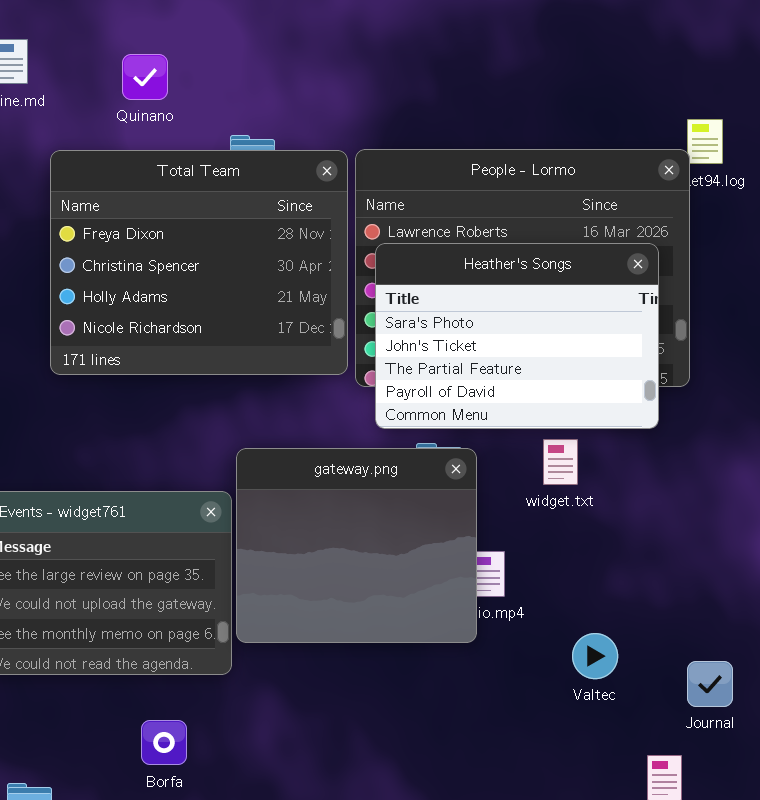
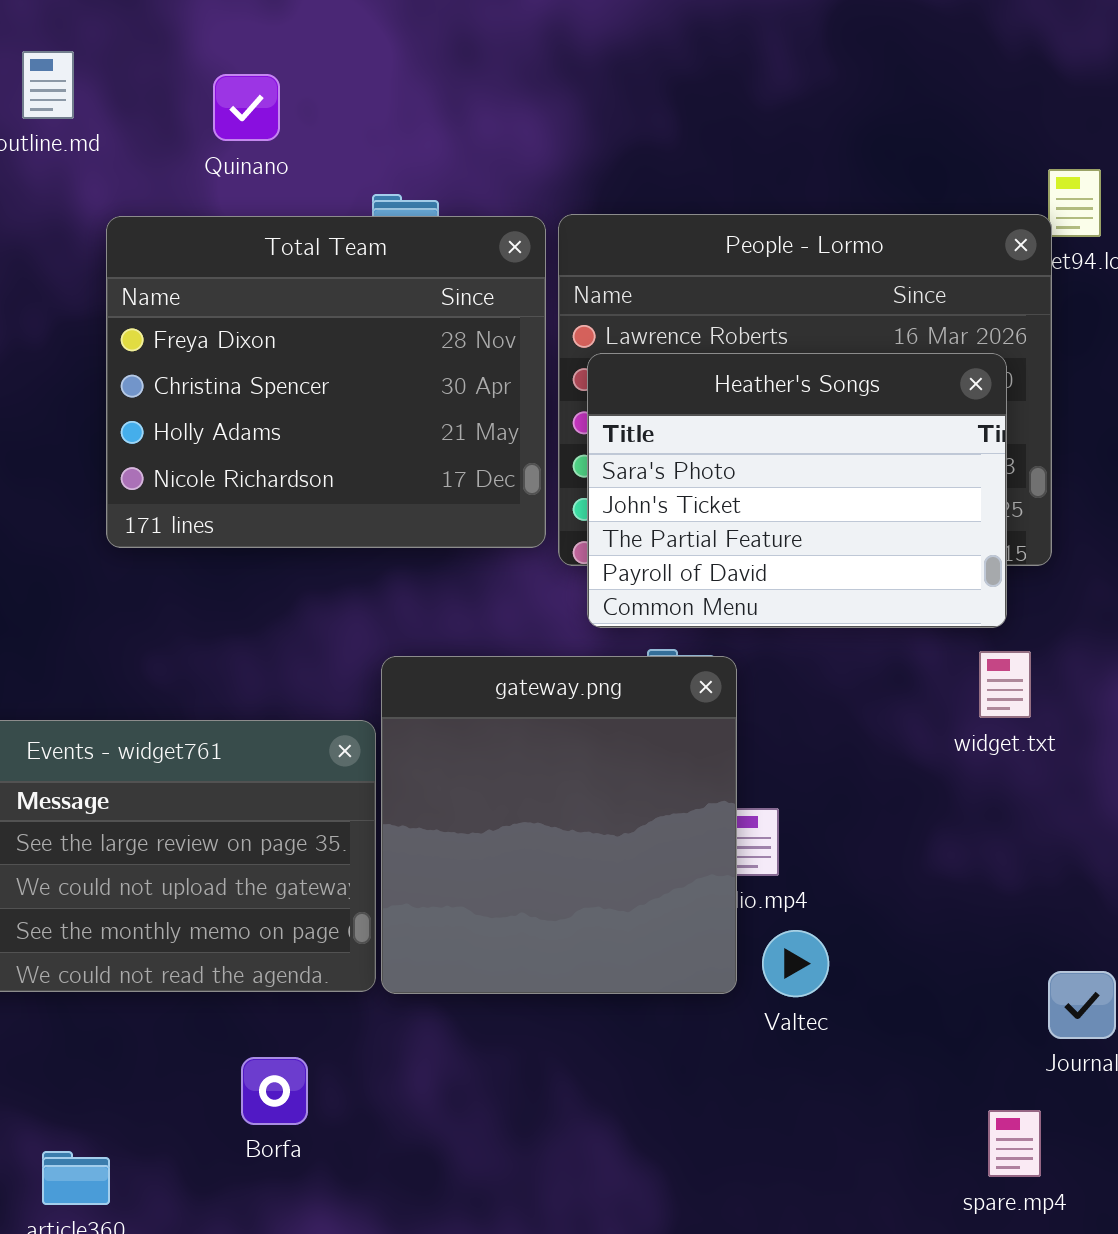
widget.txt: [543,439,578,485] -> [979,651,1031,718], moved
gateway.png: [236,448,477,643] -> [381,656,737,994], resized
Valtec: [572,633,618,679] -> [762,930,829,997], moved

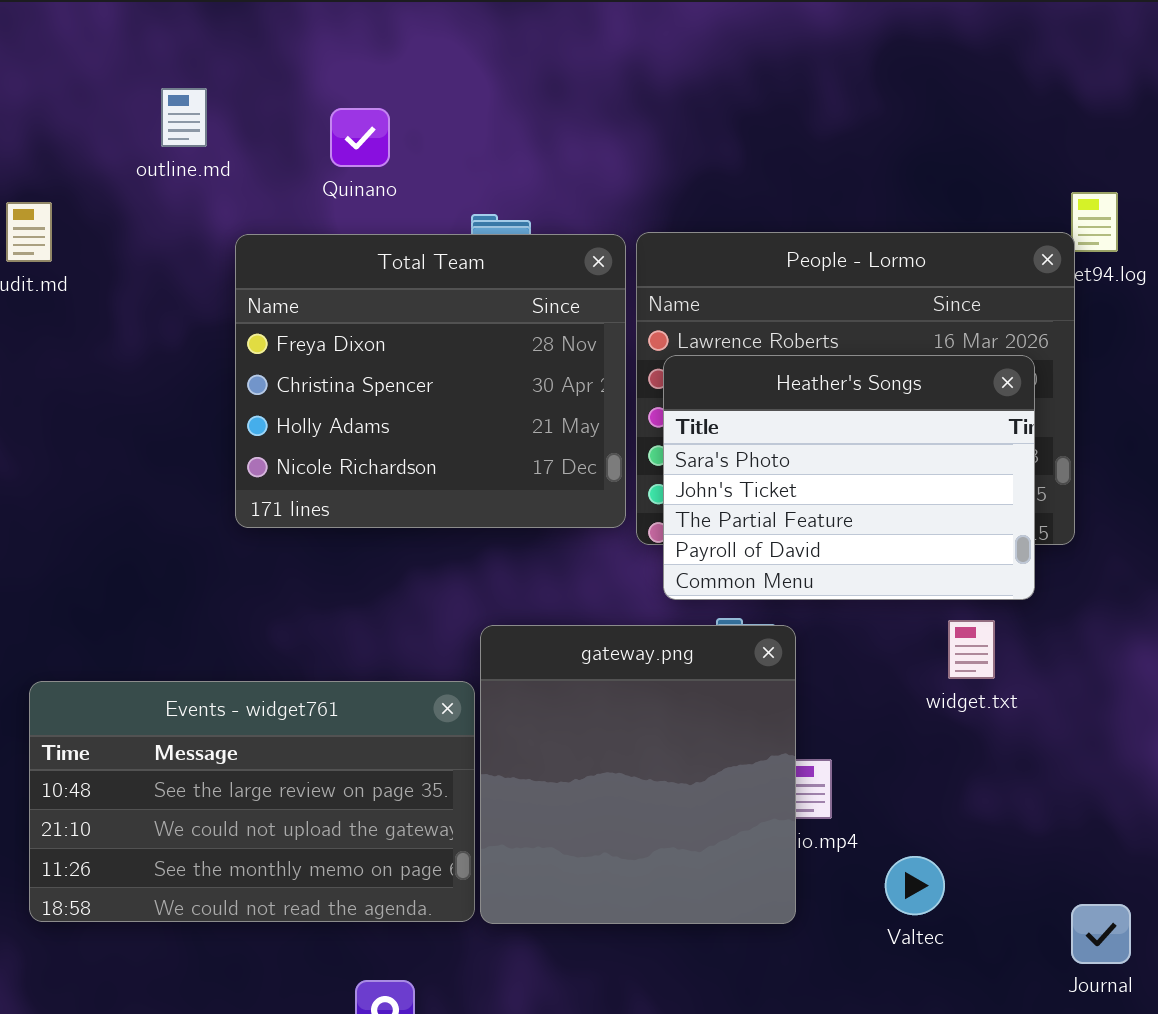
widget.txt: [979,651,1031,718] -> [948,620,995,679], moved
Valtec: [762,930,829,997] -> [885,856,945,915], moved

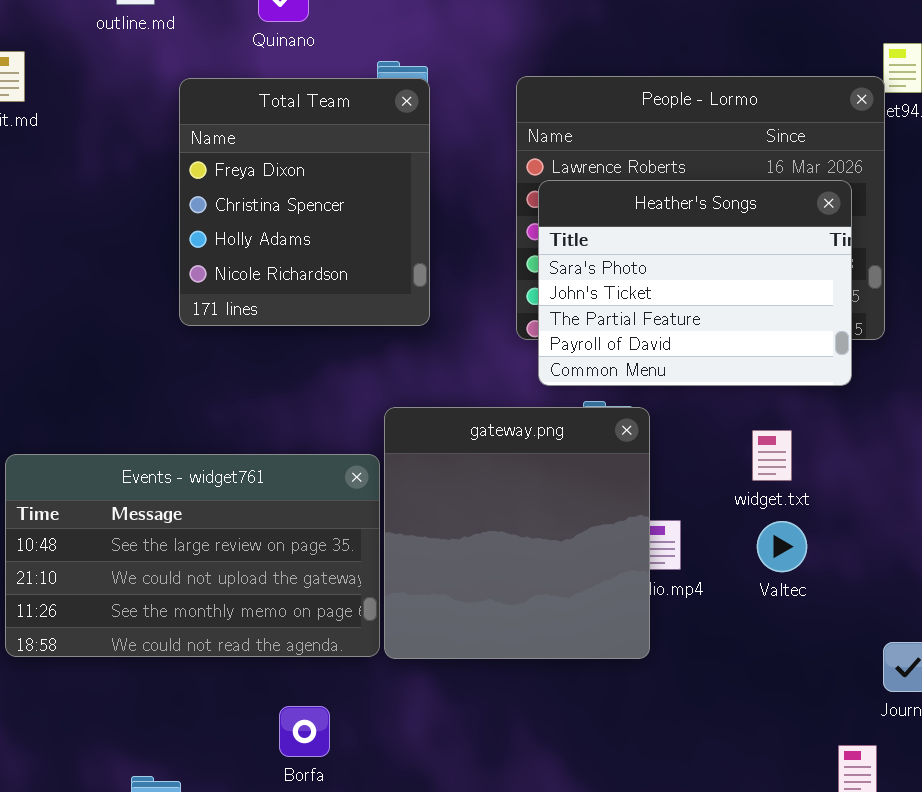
Total Team: [235,234,626,528] -> [179,78,430,326], resized
widget.txt: [948,620,995,679] -> [752,430,792,481], moved
Valtec: [885,856,945,915] -> [757,521,807,572], moved

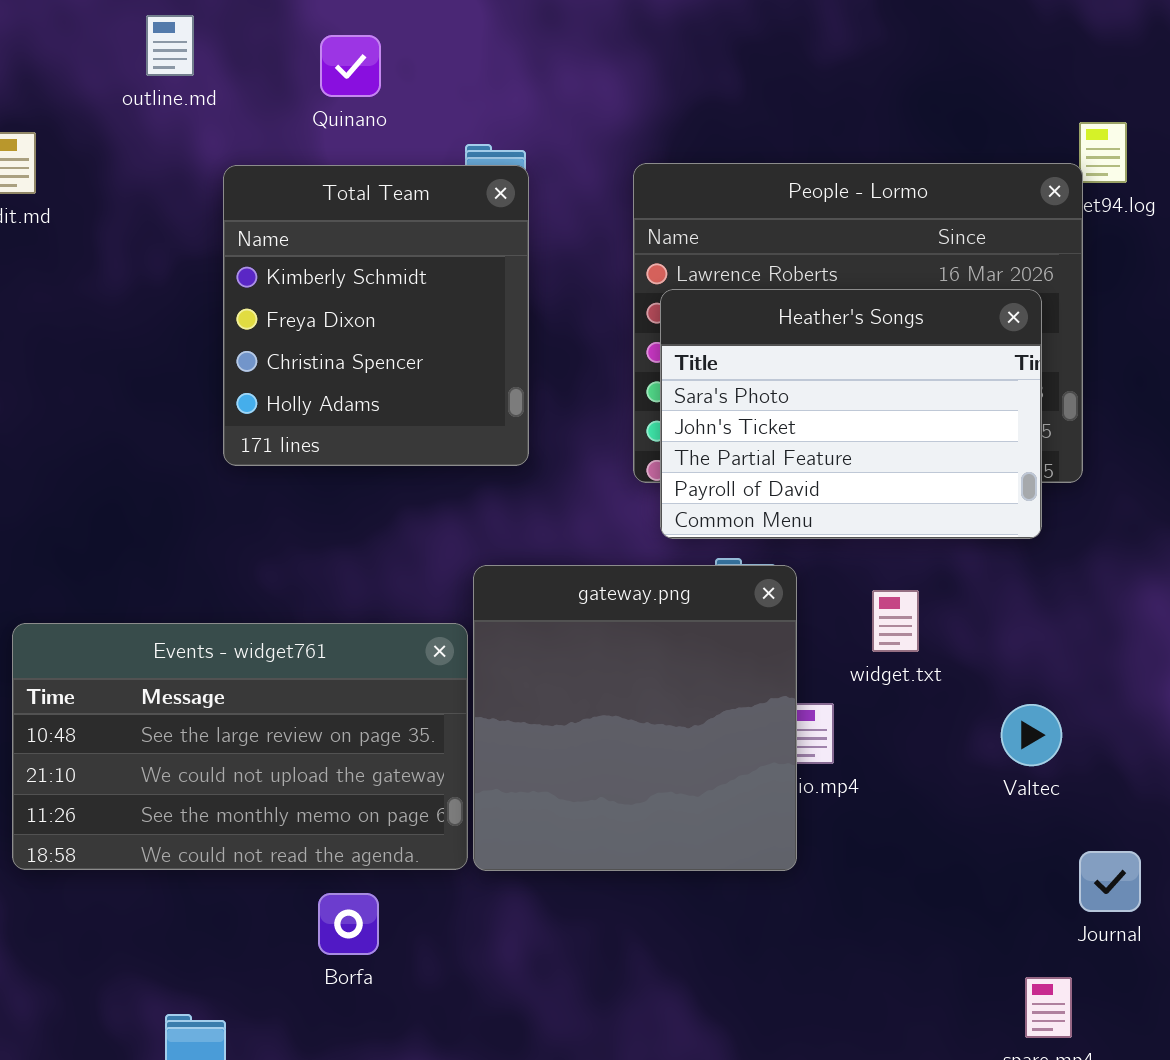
Total Team: [179,78,430,326] -> [223,165,529,466], scrolled up 1 row
widget.txt: [752,430,792,481] -> [872,590,919,652], moved
Valtec: [757,521,807,572] -> [1001,704,1062,766], moved
Borfa: [279,706,330,757] -> [318,893,379,955], moved

